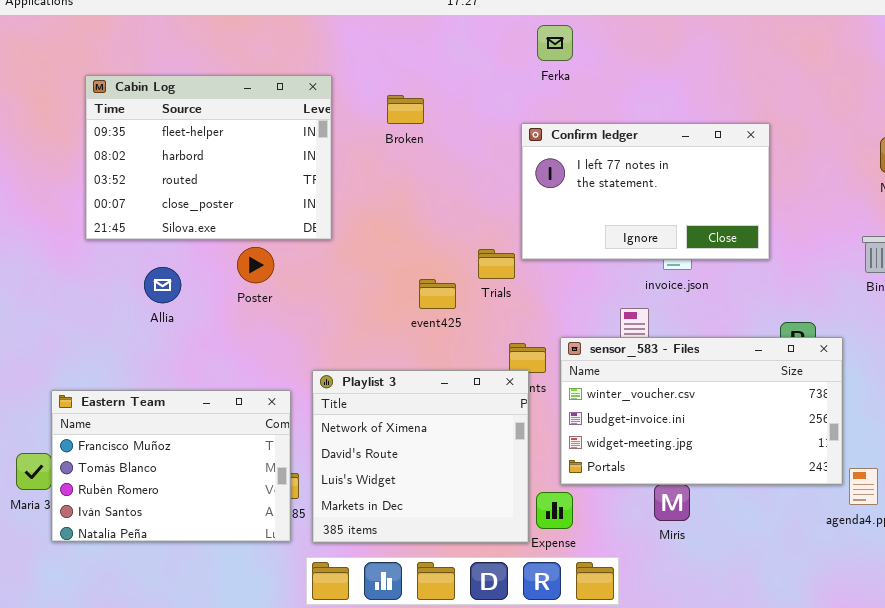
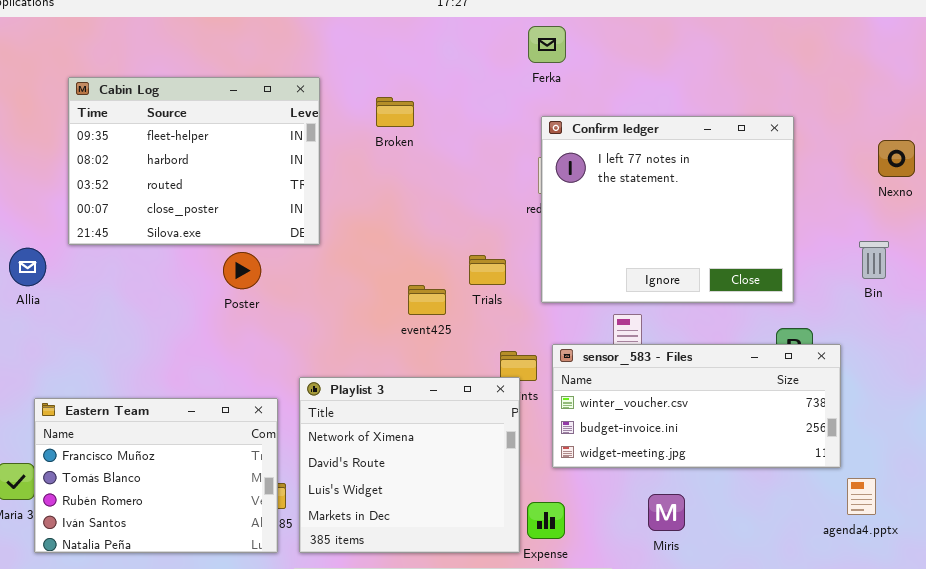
Confirm ledger: [521,123,770,260] -> [541,116,794,303], moved, resized
Allia: [144,267,181,303] -> [9,248,46,286], moved
sensor_583 - Files: [560,337,843,485] -> [552,344,841,468], resized

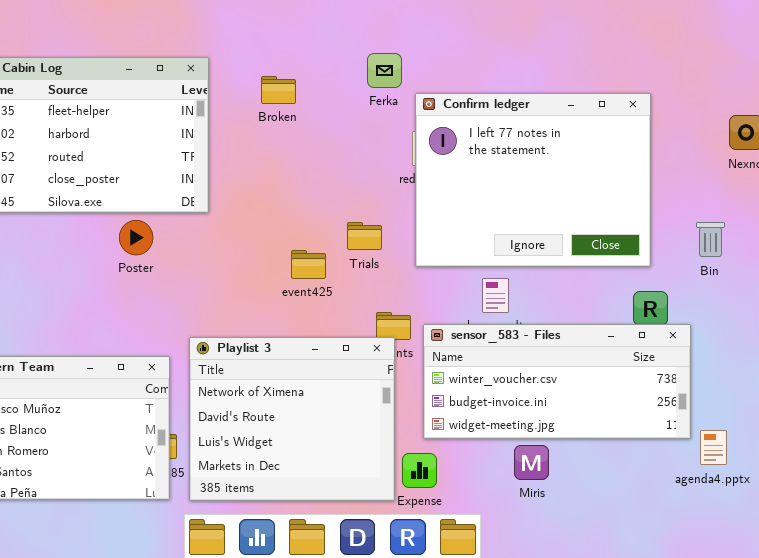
Ferka: [528,26,566,63] -> [367,53,402,88], moved
Bin: [859,241,889,279] -> [696,222,725,257], moved
sensor_583 - Files: [552,344,841,468] -> [423,324,691,439], moved

